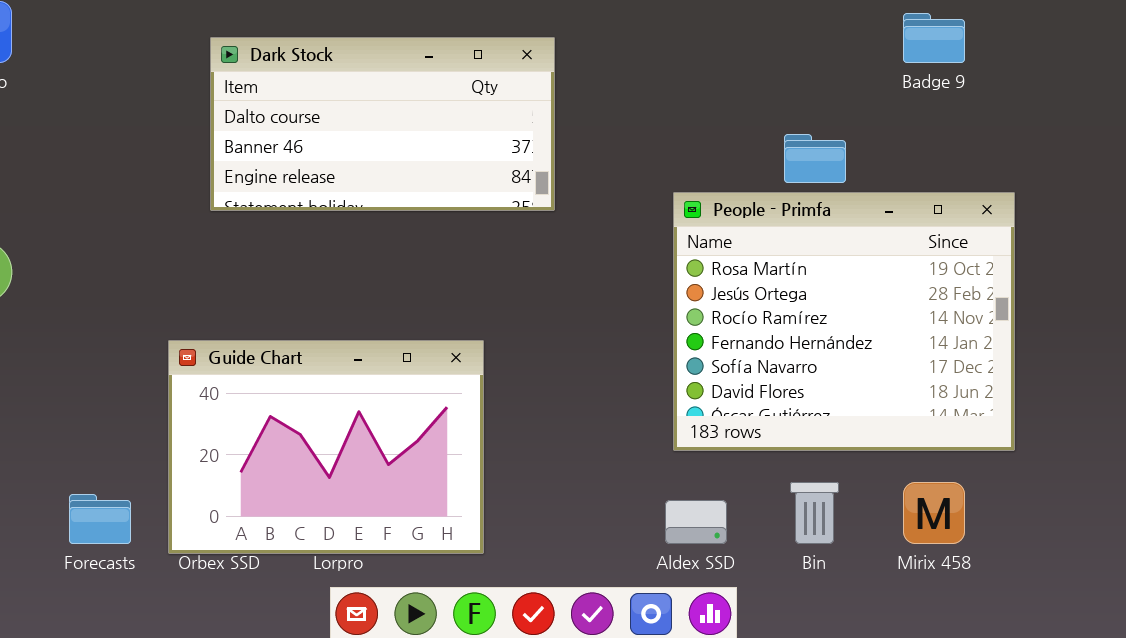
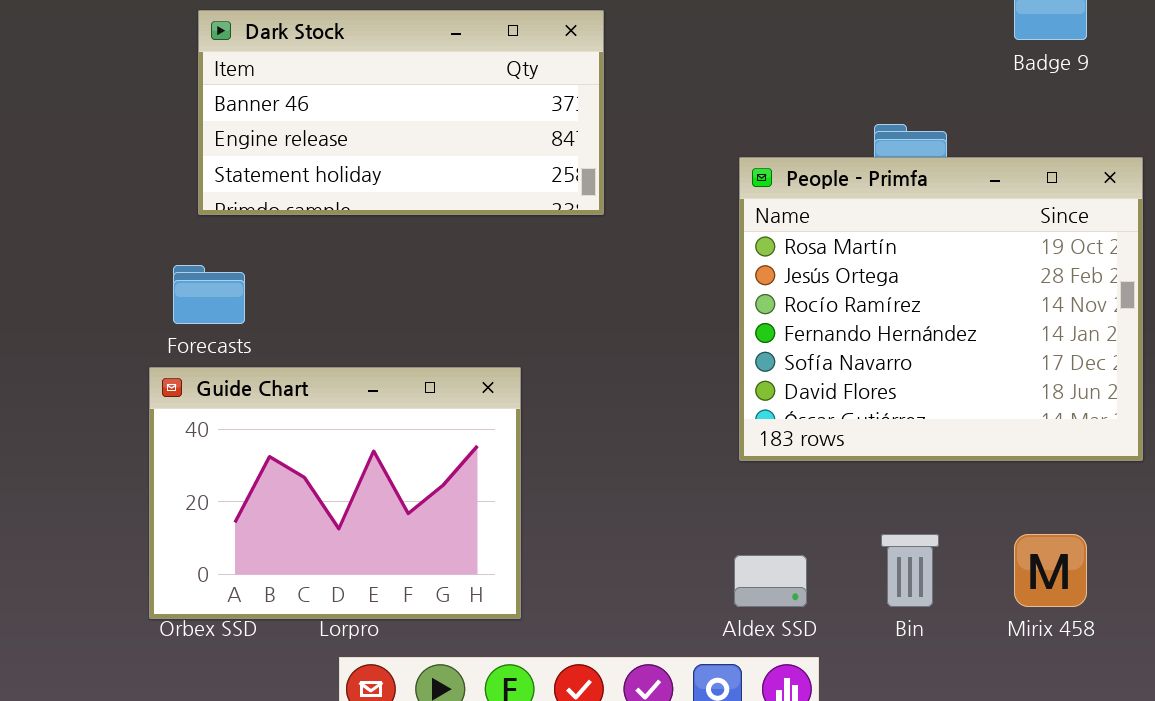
Dark Stock: [210,37,555,211] -> [198,10,604,215], scrolled down 1 row
People - Primfa: [673,192,1015,451] -> [739,157,1143,461], moved
Forecasts: [69,494,131,544] -> [173,265,245,324], moved

